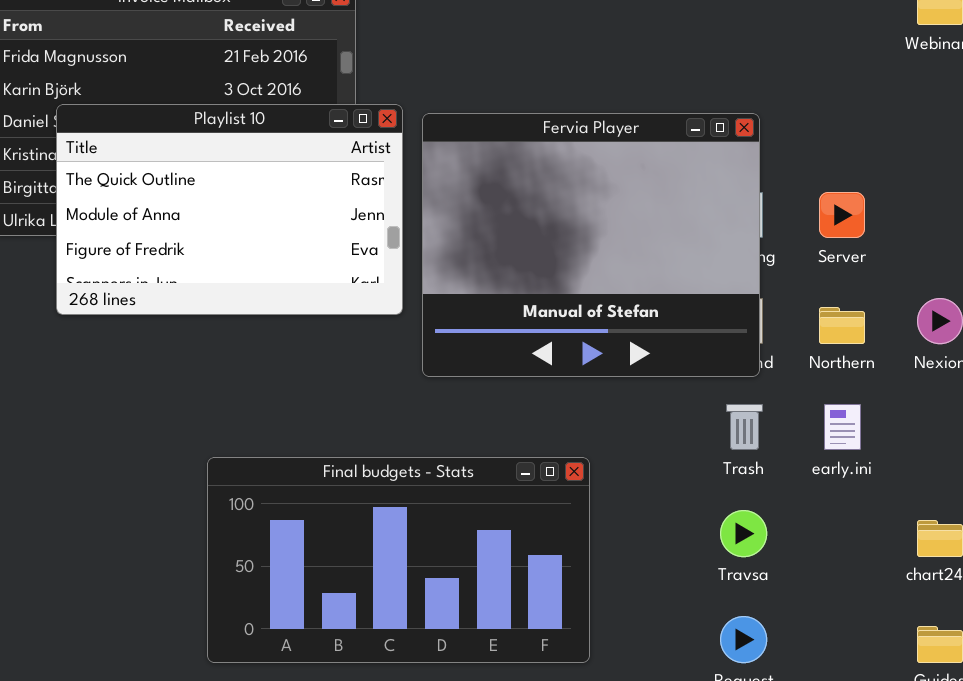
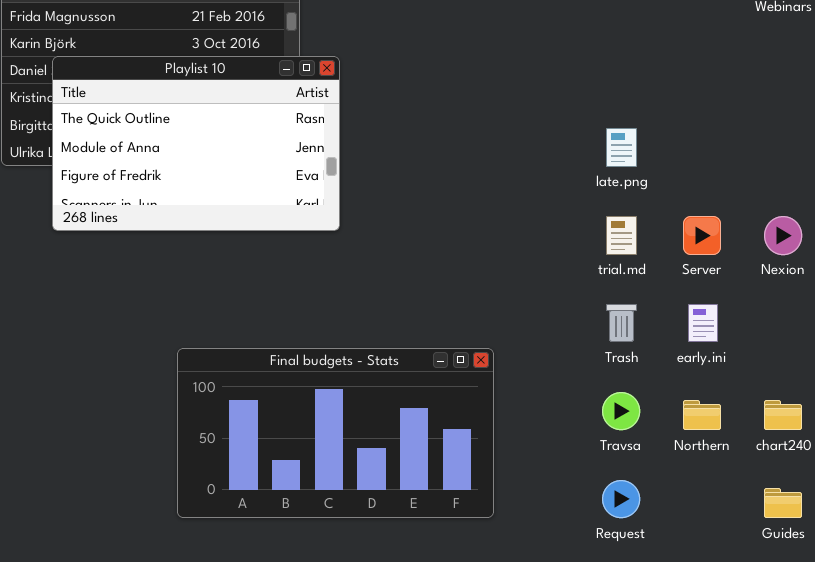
Fervia Player: [422,113,760,377] -> none, closed
Server: [819,192,865,238] -> [683,216,721,255], moved
Northern: [819,307,865,344] -> [683,400,721,430], moved

